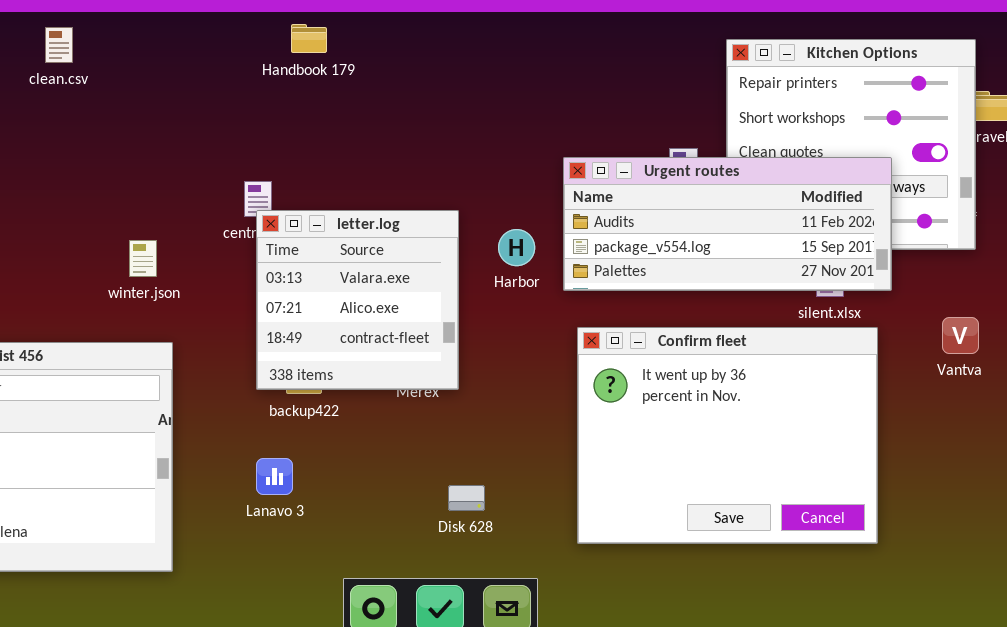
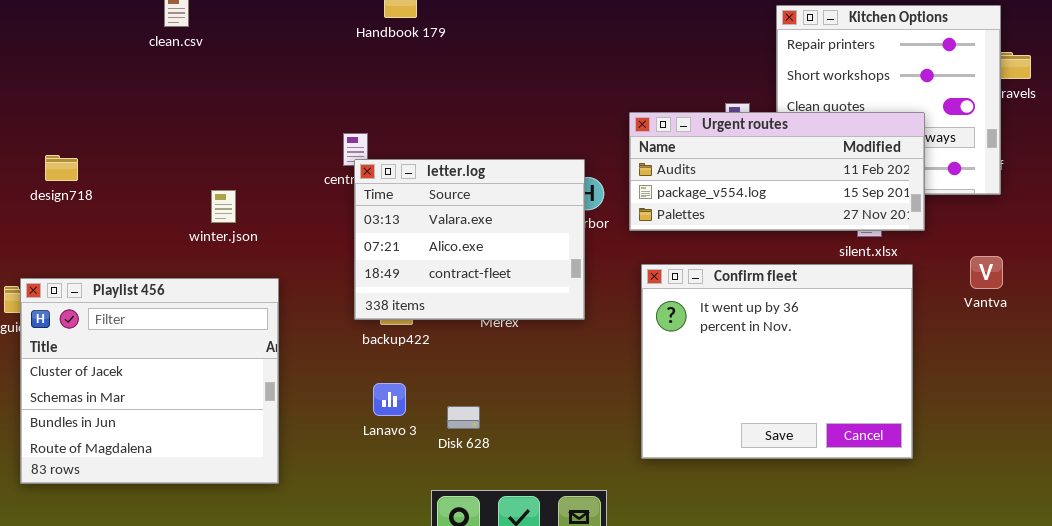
letter.log: [256,210,459,390] -> [354,159,585,320], resized
winter.json: [129,240,157,277] -> [211,190,236,223], moved
Lanavo 3: [256,458,293,495] -> [373,383,406,416], moved
Disk 628: [448,485,485,511] -> [447,406,480,429], moved

